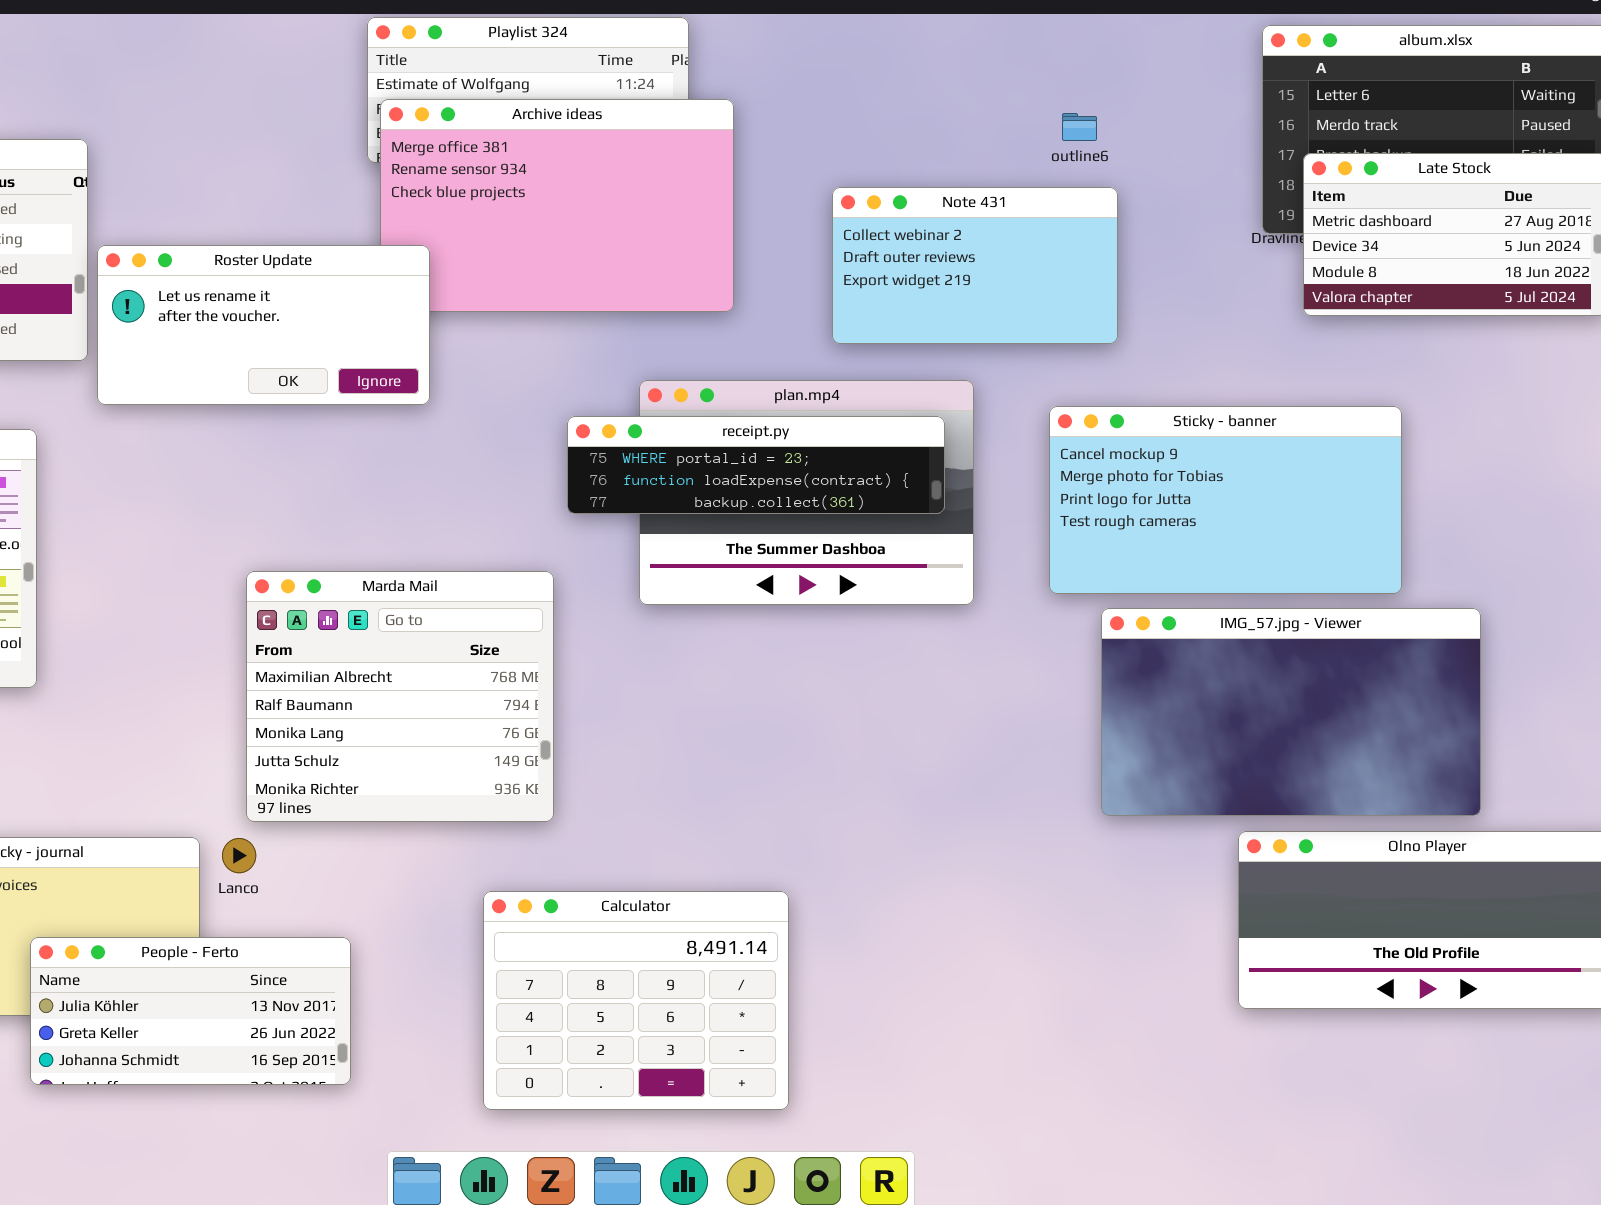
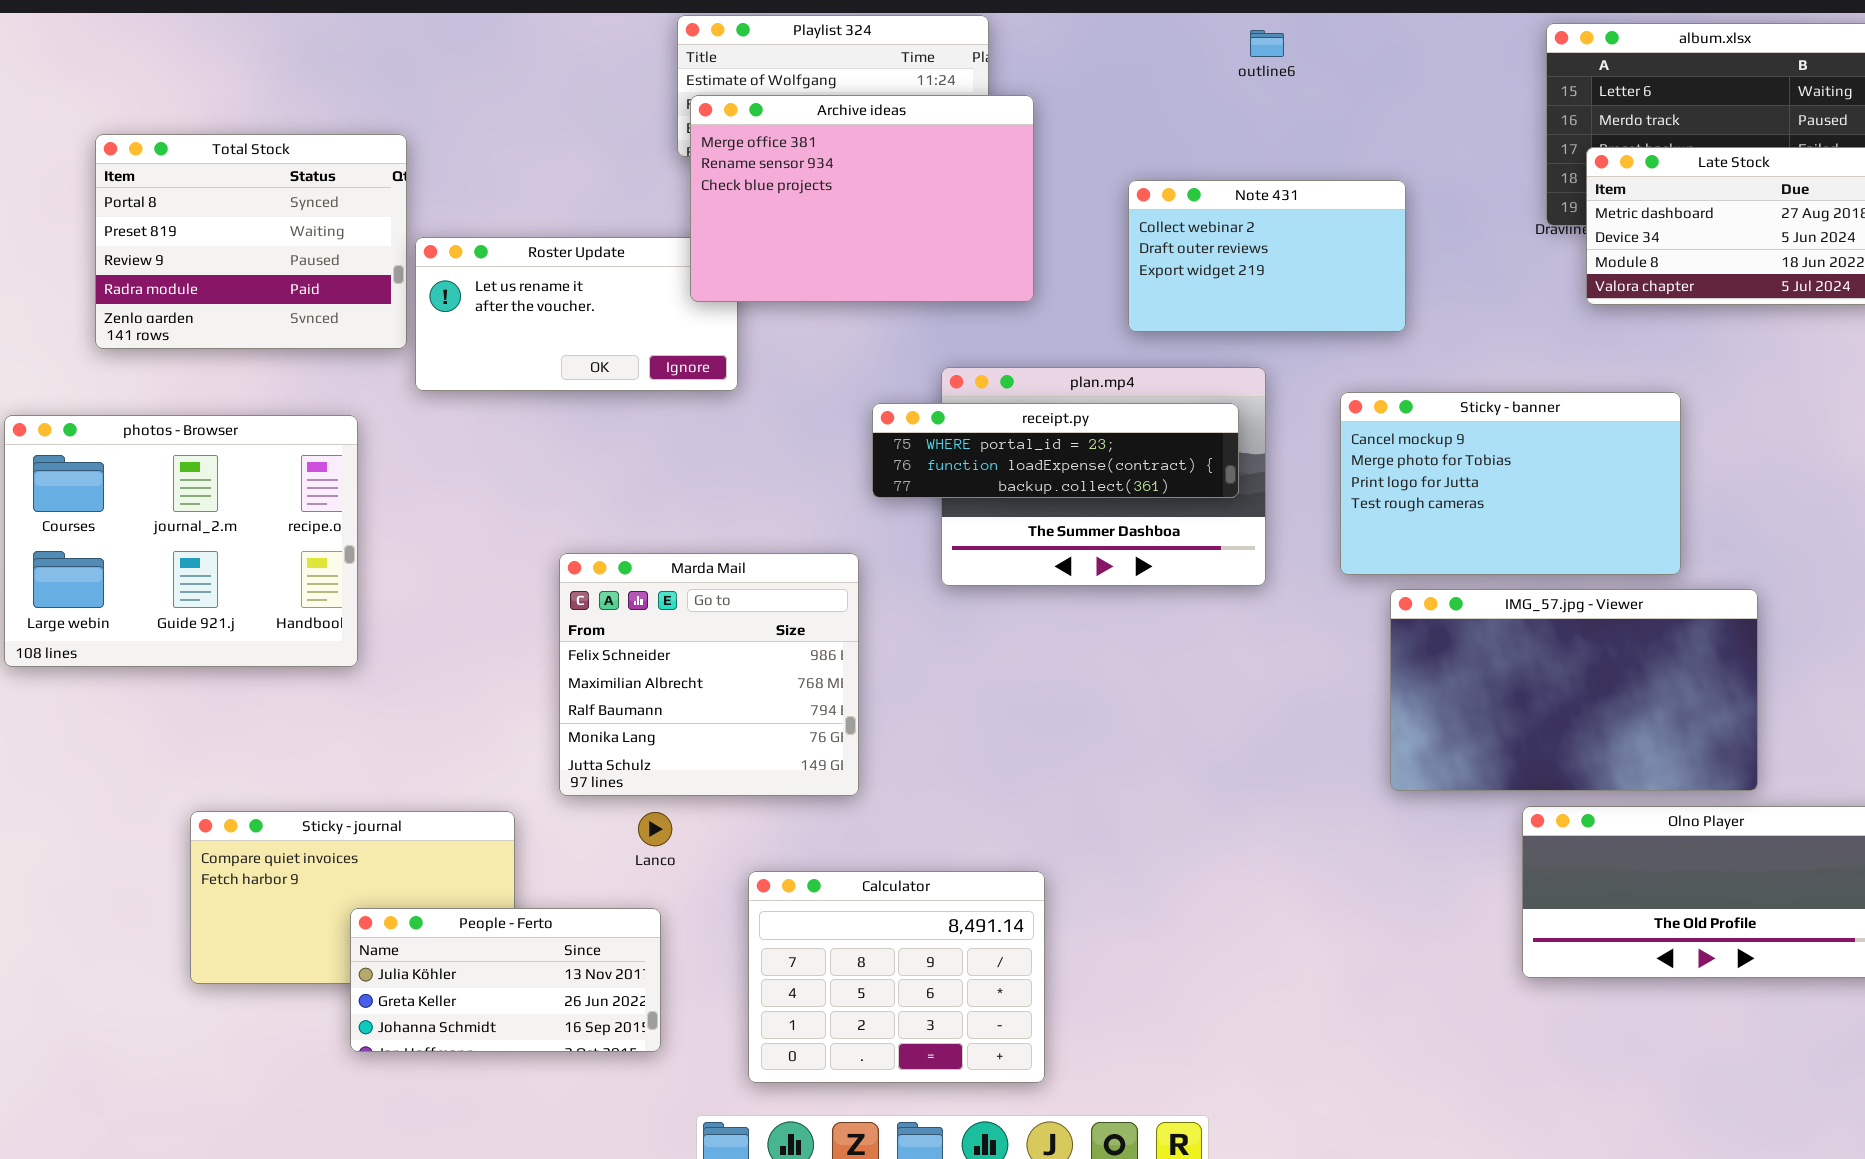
Archive ideas: [380,99,734,312] -> [690,95,1034,302], raised
outline6: [1062,113,1097,141] -> [1250,30,1284,57], moved
Marda Mail: [246,571,554,822] -> [559,553,859,796], scrolled up 1 row
Lanco: [222,838,256,873] -> [638,812,672,846], moved
Calculator: [483,891,789,1110] -> [748,871,1045,1083], moved

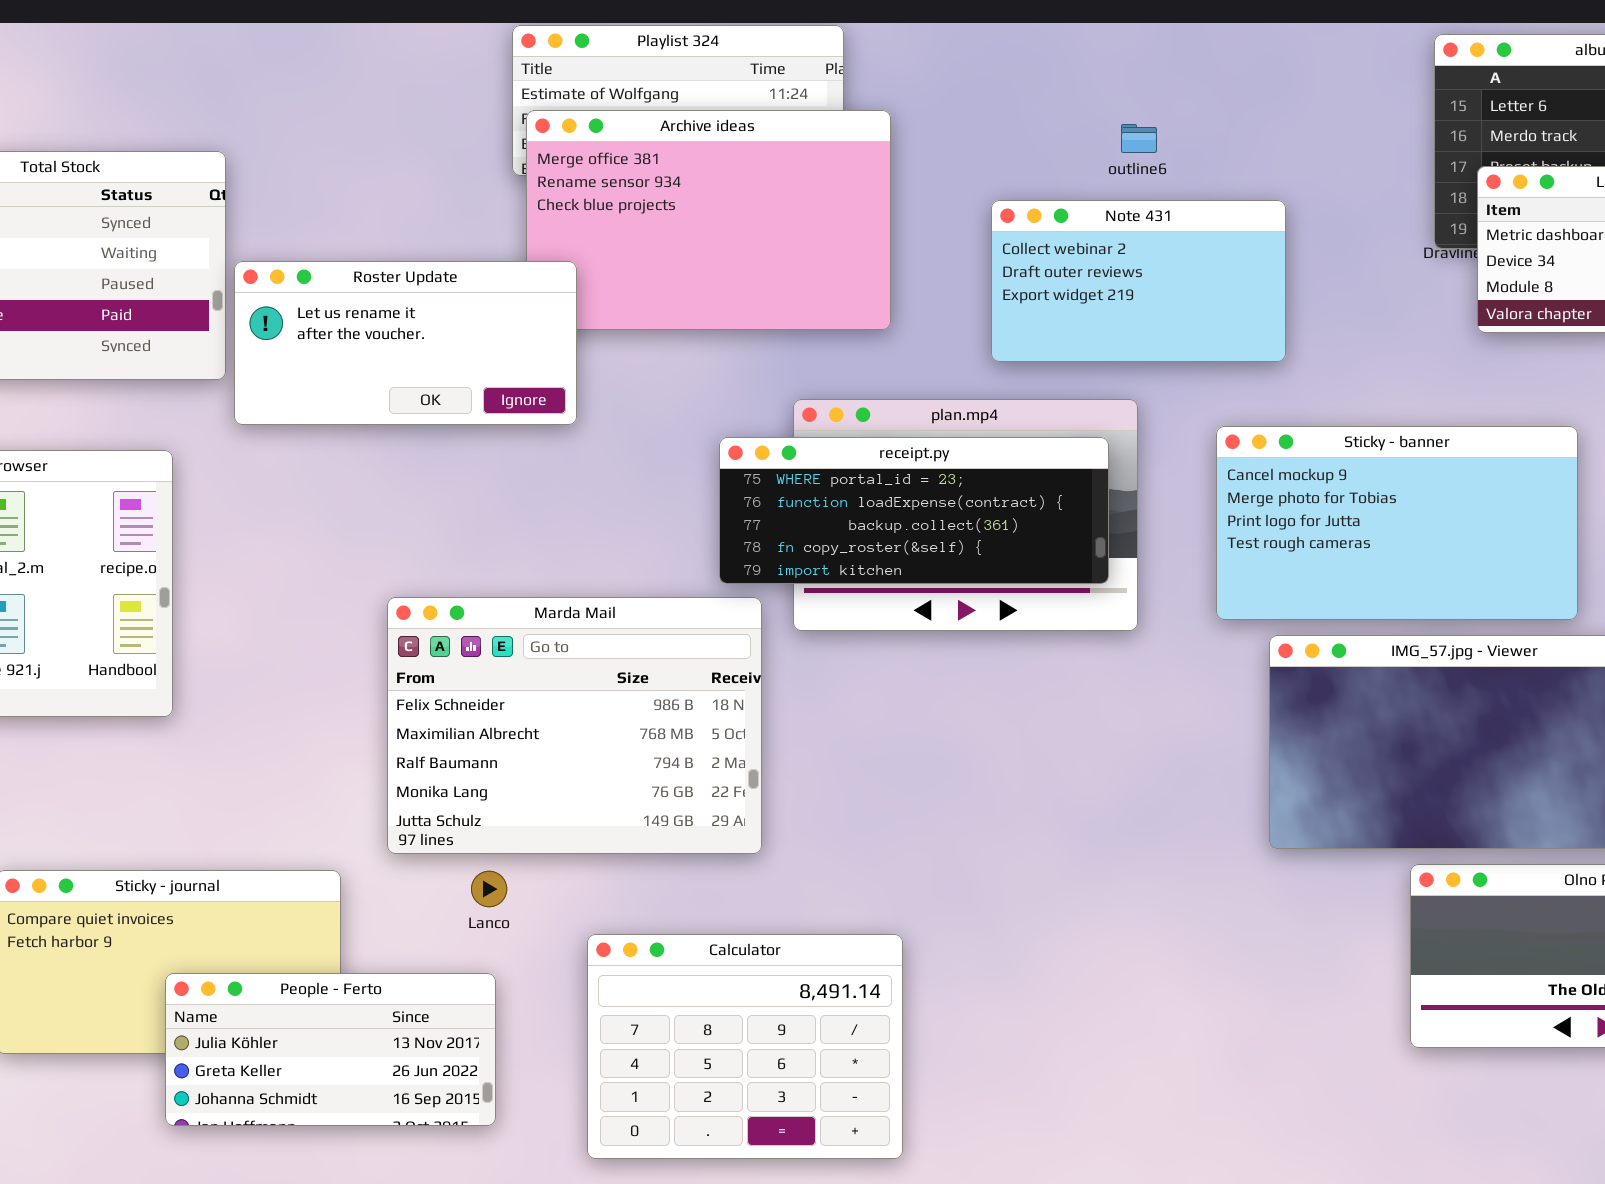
outline6: [1250,30,1284,57] -> [1121,124,1157,153], moved
Roster Update: [415,237,738,391] -> [234,261,577,425], raised
receipt.py: [872,403,1239,498] -> [719,437,1109,584], resized
Marda Mail: [559,553,859,796] -> [387,597,762,854], resized

